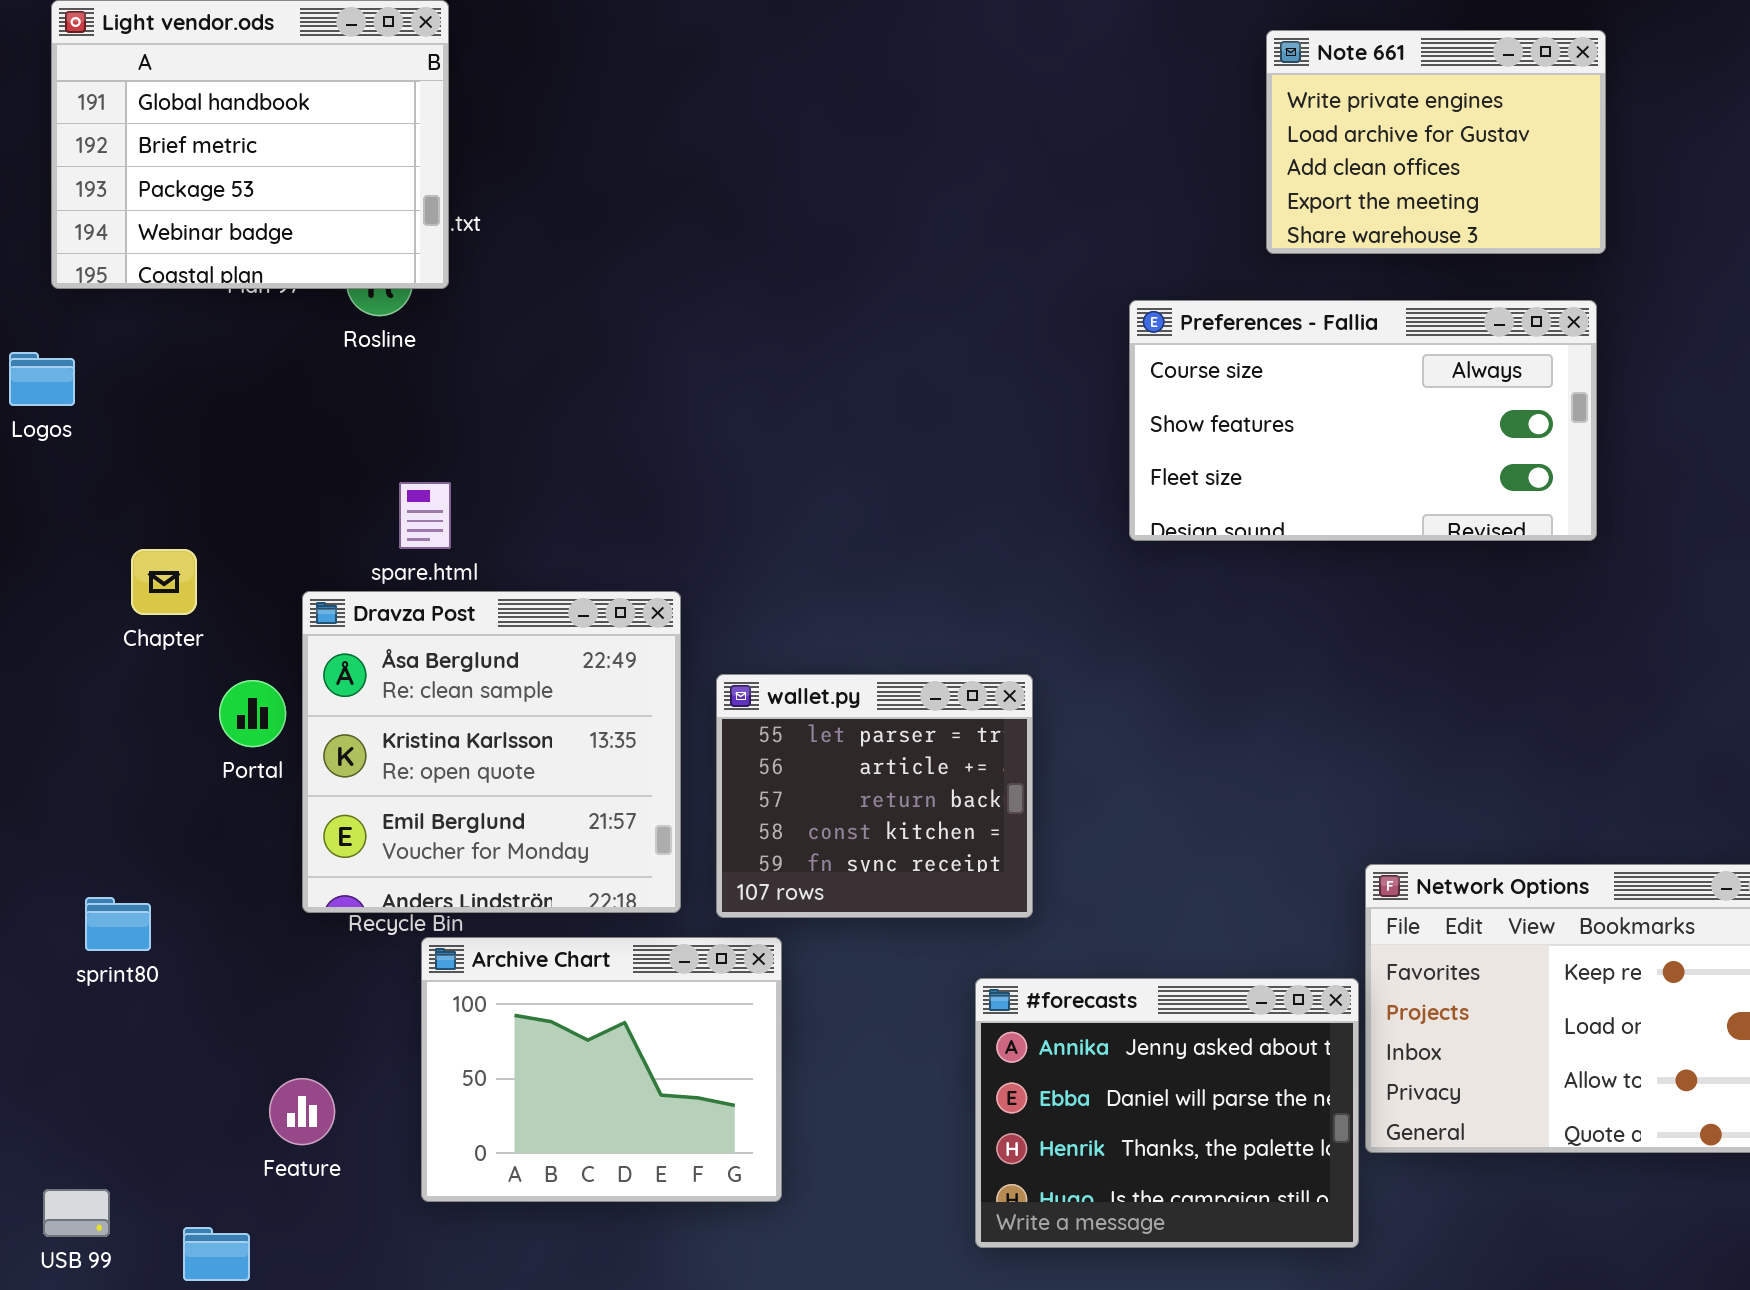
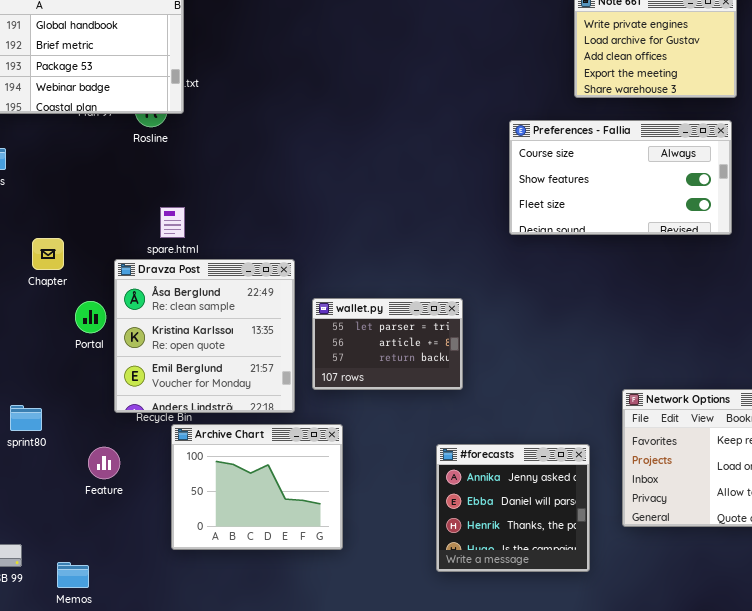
wallet.py: [716,674,1033,918] -> [312,298,463,390], resized
#forecasts: [975,978,1359,1248] -> [436,444,590,572], resized
Feature: [269,1078,335,1145] -> [88,447,120,479], moved

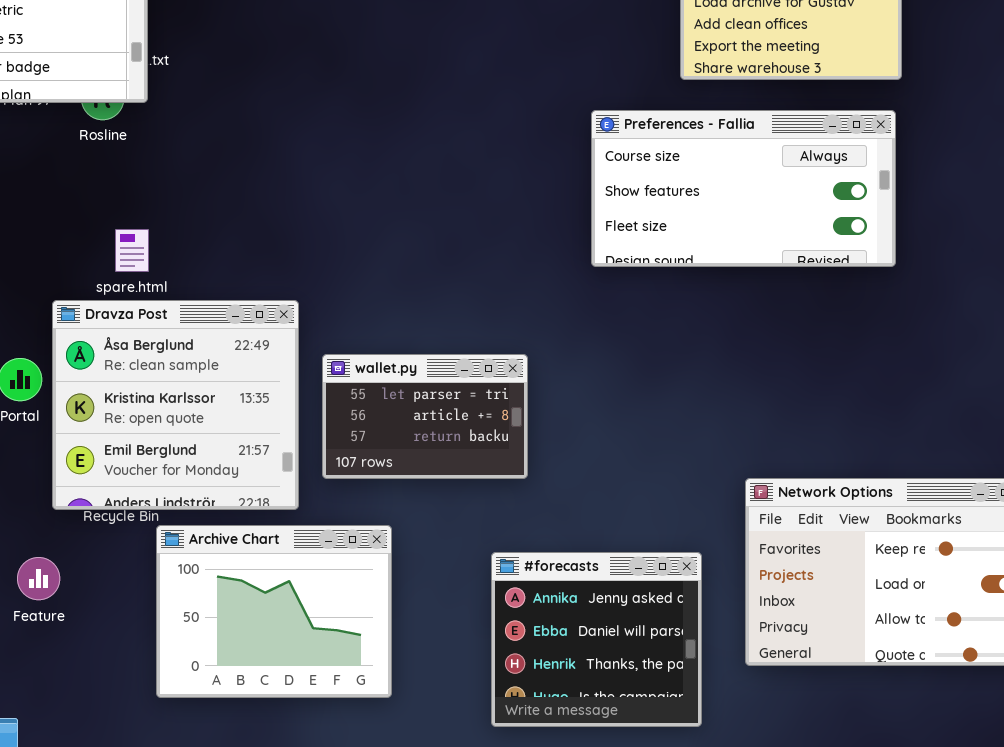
Archive Chart: [171,424,343,550] -> [156,525,392,698], moved

